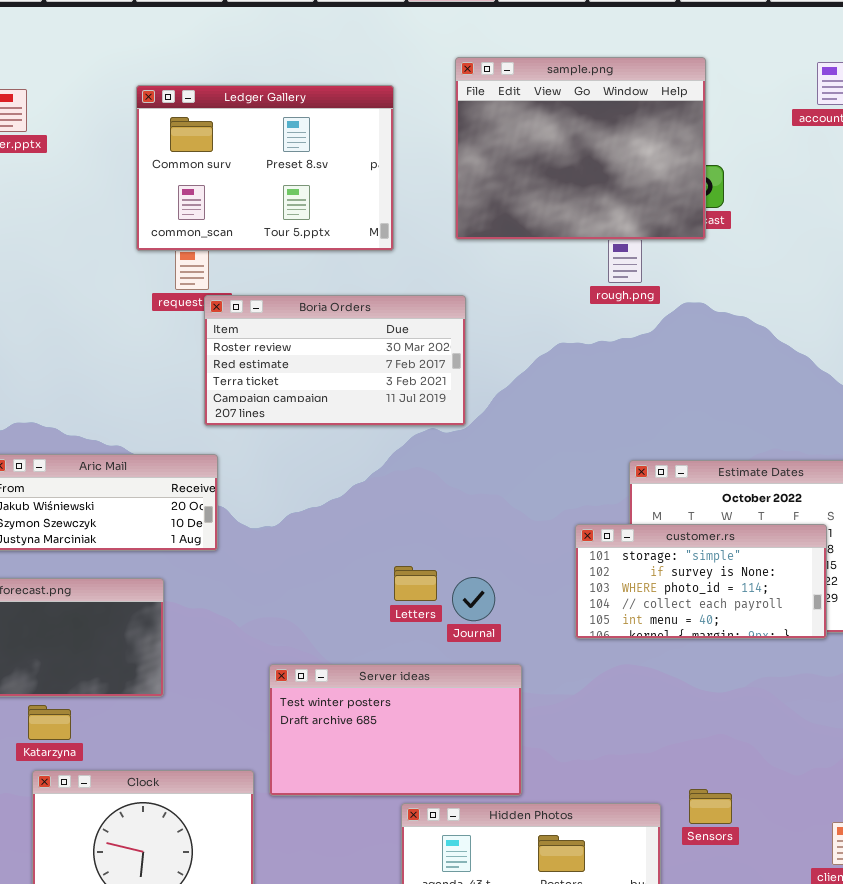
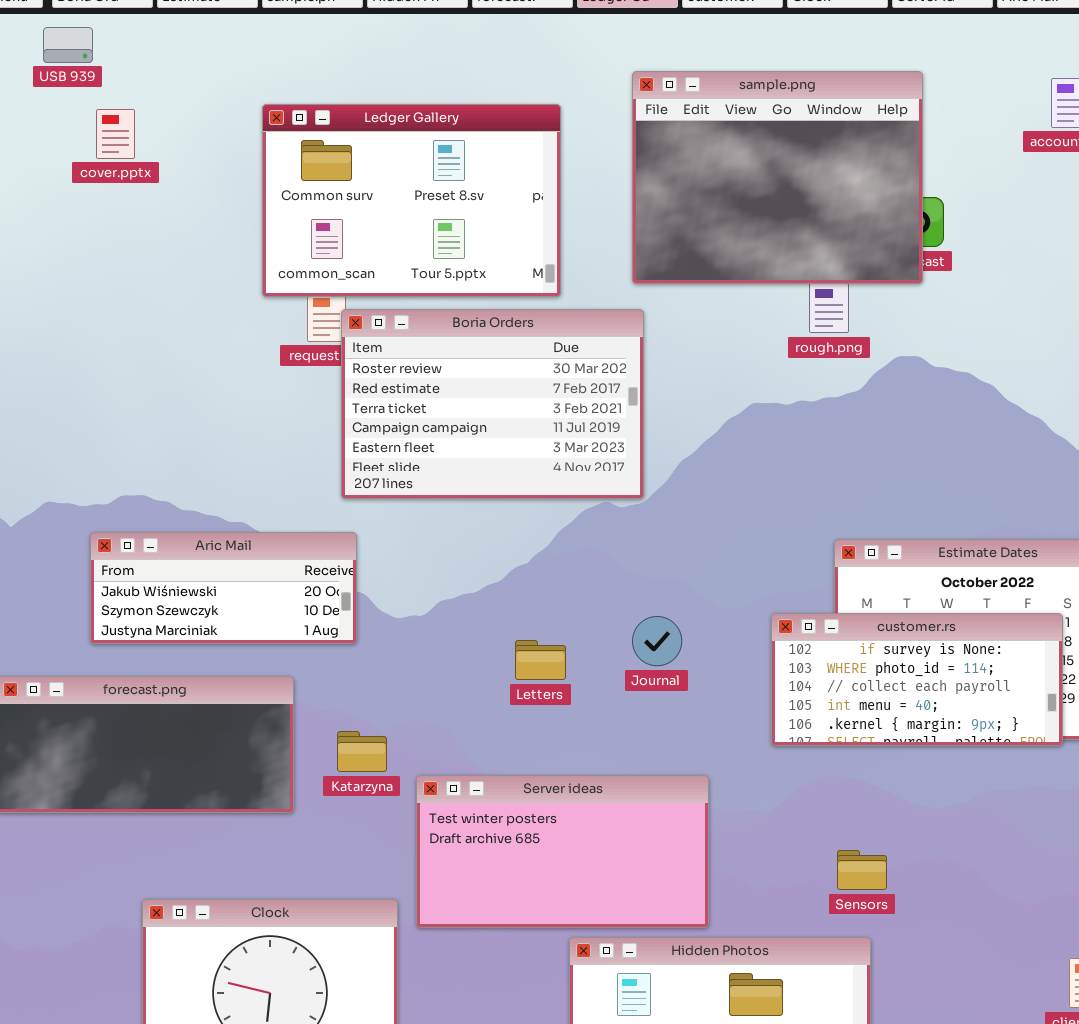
Boria Orders: [204,295,466,426] -> [341,309,644,499], resized
customer.rs: [575,524,827,639] -> [771,613,1063,746], scrolled down 1 row
Letters: [394,566,437,601] -> [515,640,566,680], moved
Journal: [452,577,495,621] -> [632,616,682,666], moved
Katarzyna: [28,705,71,740] -> [337,731,387,772], moved
Sensors: [689,789,732,824] -> [837,850,887,890], moved

